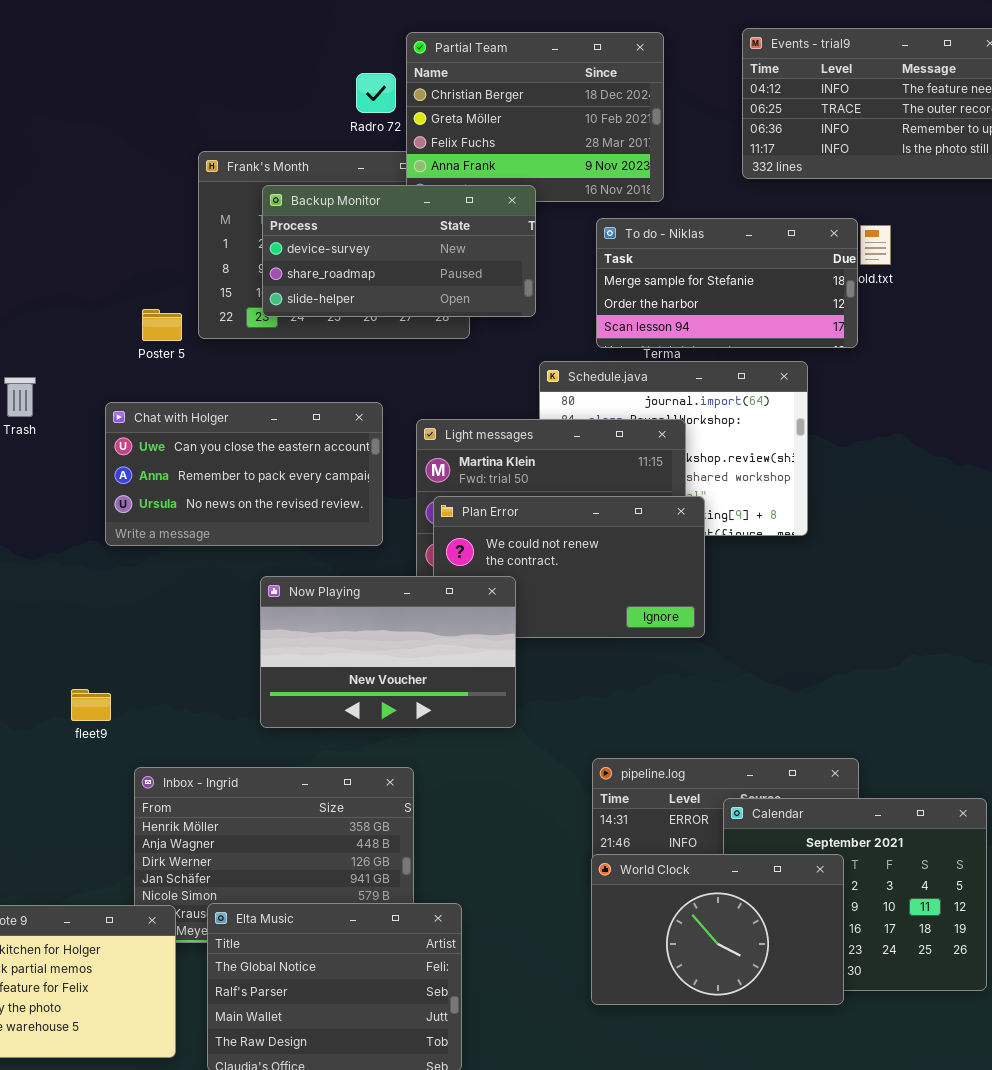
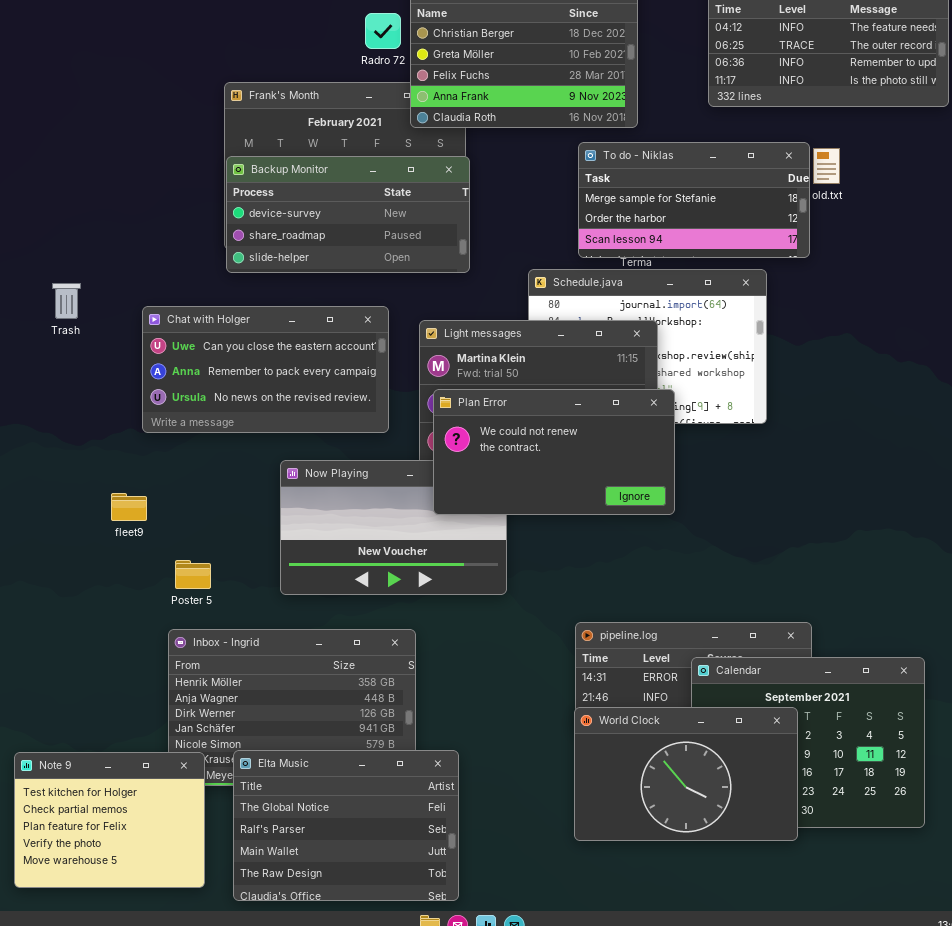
Backup Monitor: [262,185,536,317] -> [226,156,470,273], moved
Poster 5: [142,309,182,341] -> [175,560,211,589], moved
Plan Error: [433,496,705,638] -> [433,389,675,515], raised
fleet9: [71,689,111,721] -> [111,493,147,521], moved

